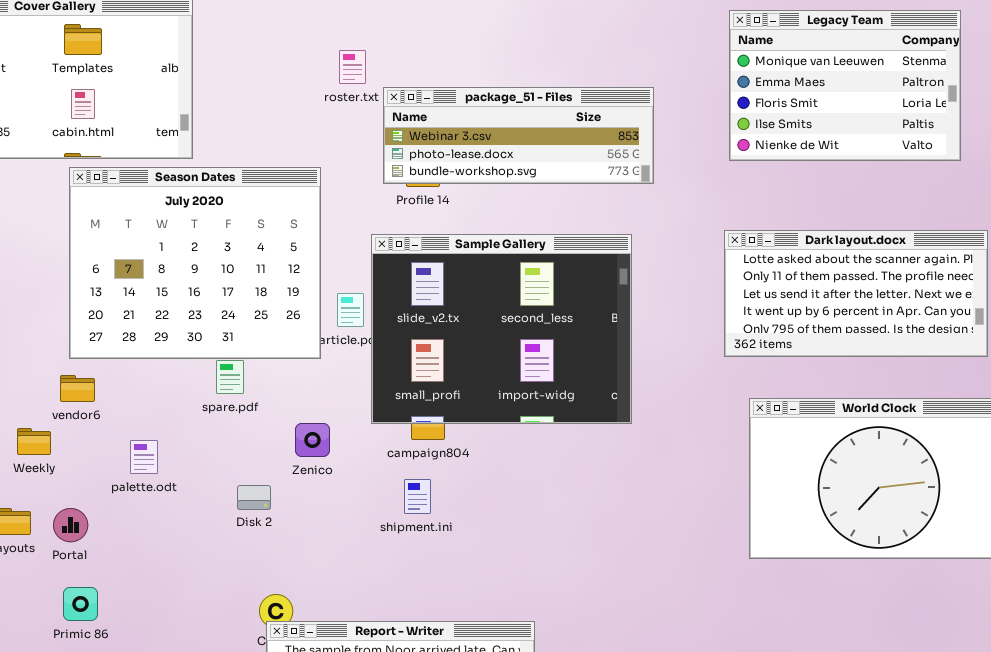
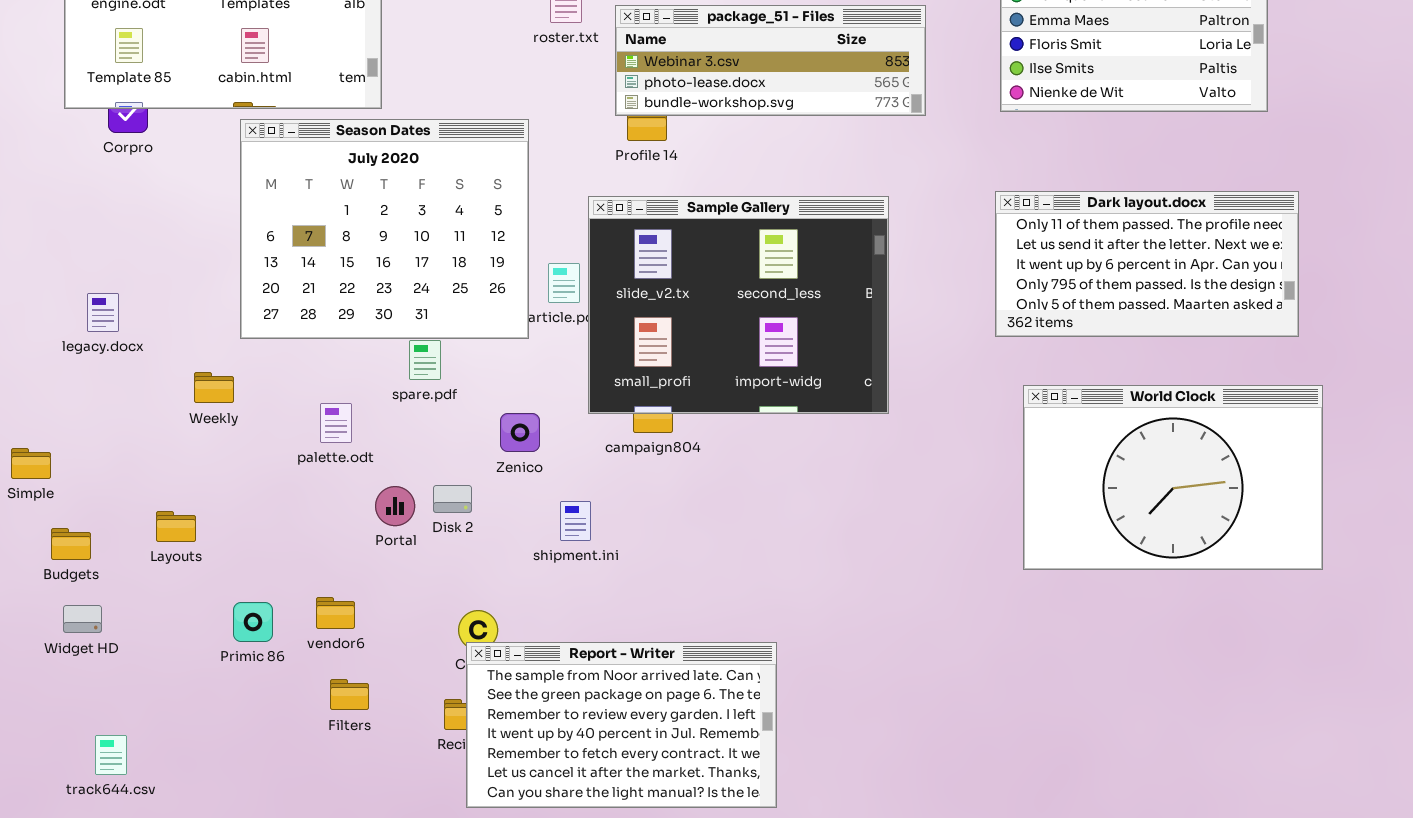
package_51 - Files: [383,87,654,184] -> [615,5,926,116], moved
Dark layout.docx: [724,230,988,357] -> [995,191,1299,337], scrolled down 1 row
vendor6: [60,375,95,402] -> [316,597,355,629], moved
Weekly: [17,428,51,455] -> [194,372,234,403], moved
palette.odt: [130,440,158,474] -> [320,403,352,443], moved
shipment.ini: [404,479,431,514] -> [560,501,591,541], moved
Portal: [53,508,88,542] -> [375,486,415,526], moved

